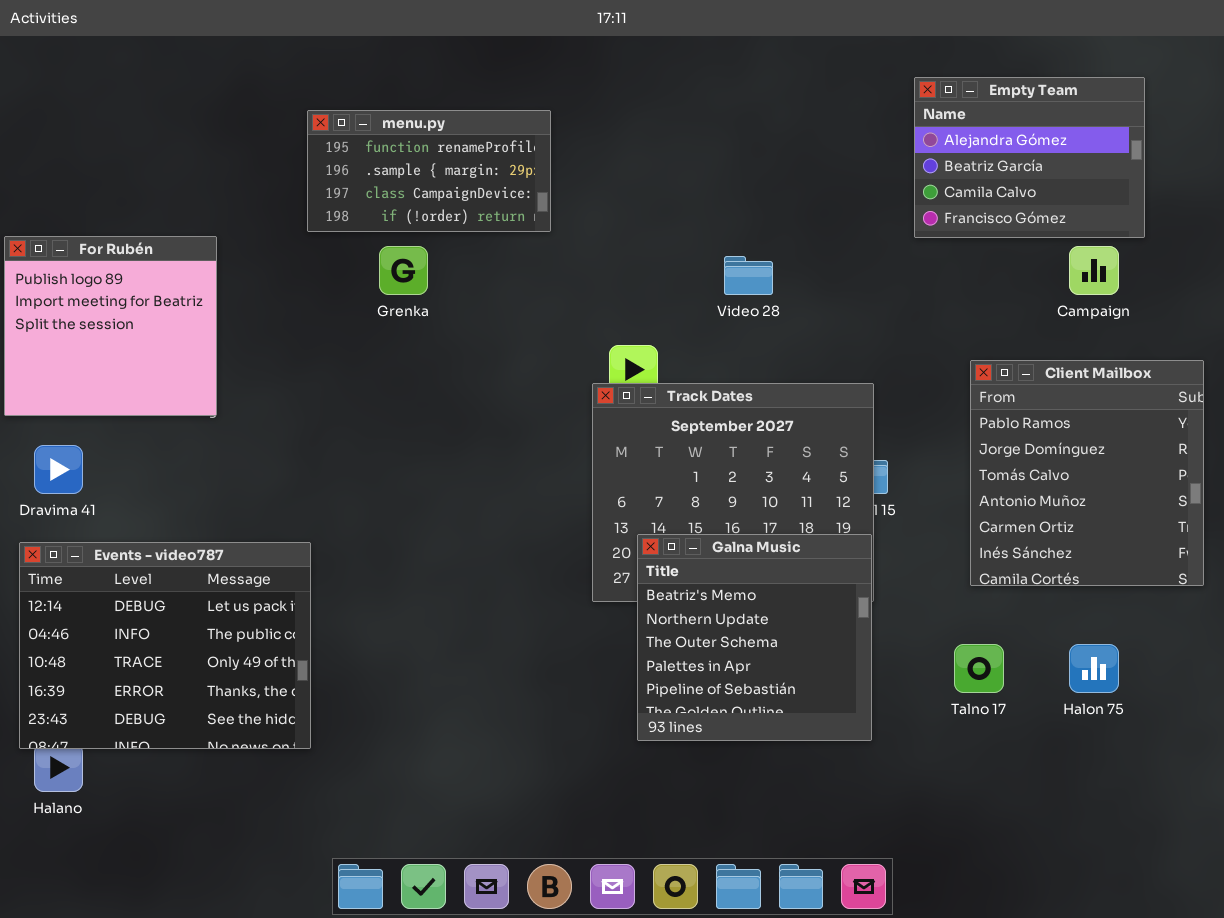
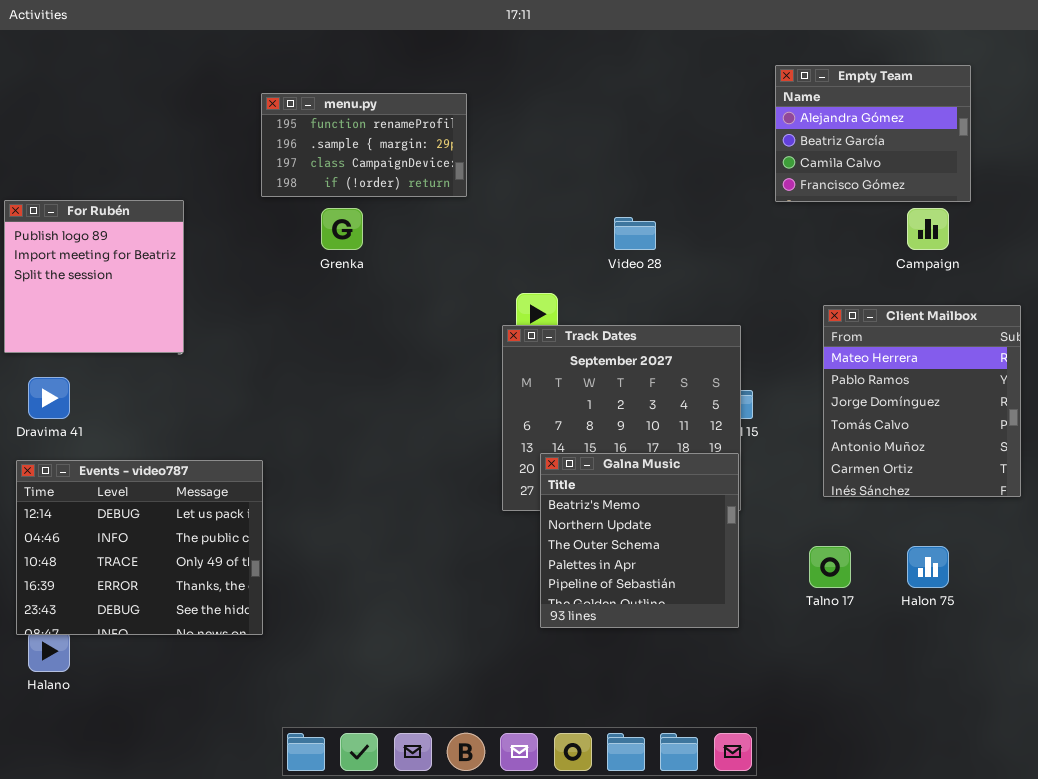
Client Mailbox: [970,360,1204,586] -> [823,305,1021,497], scrolled up 1 row

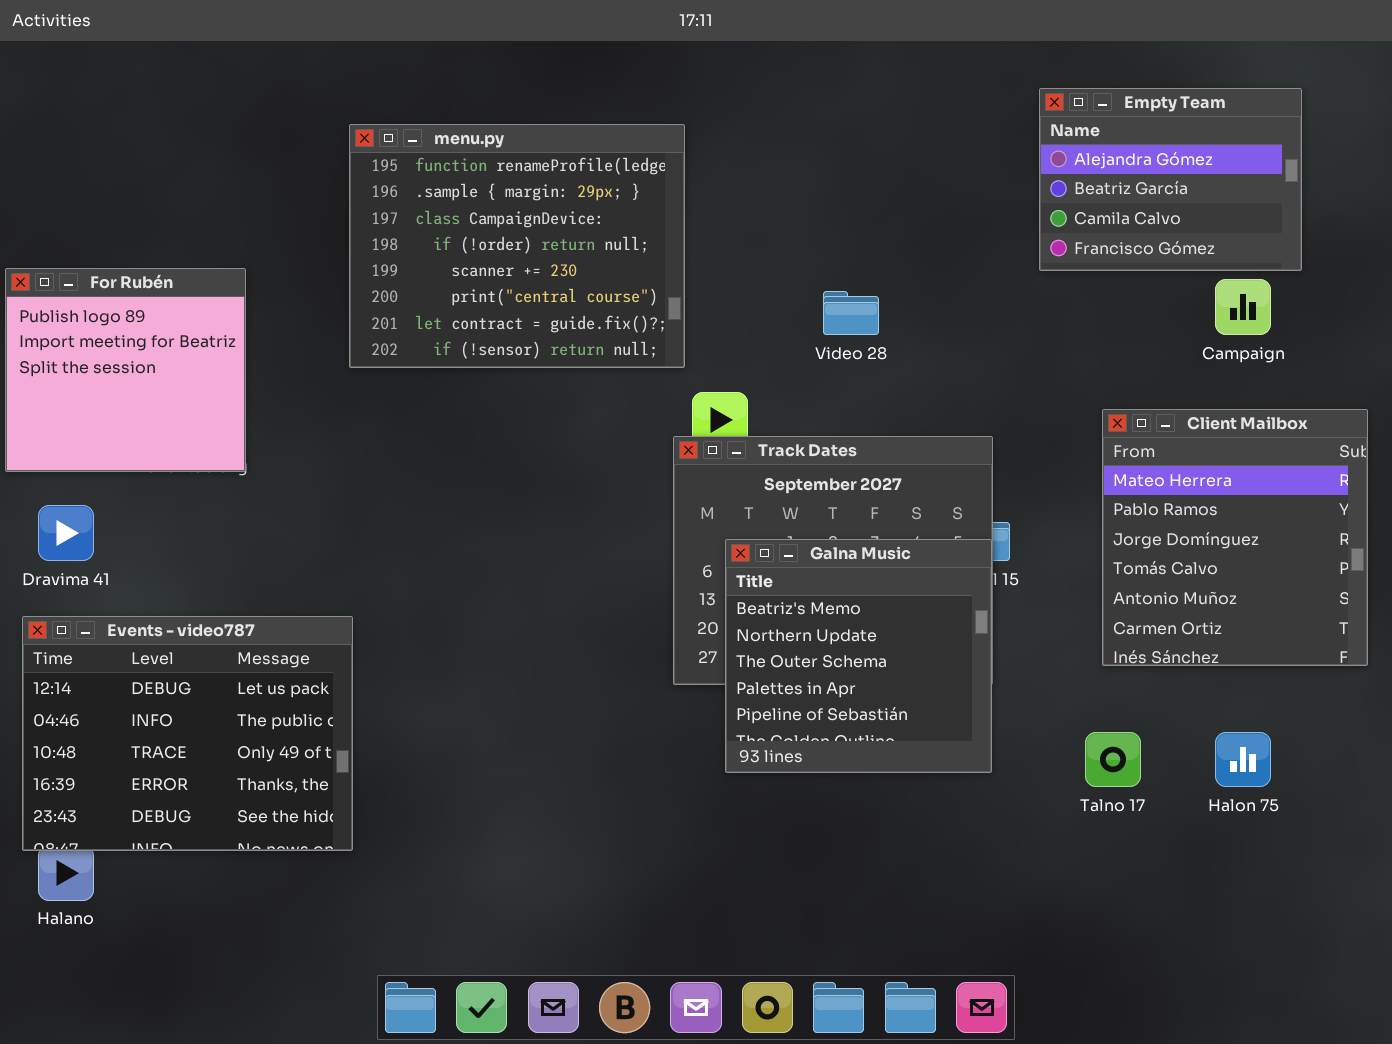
menu.py: [261,93,467,197] -> [349,124,685,368], resized
Galna Music: [540,453,739,628] -> [725,539,992,773], moved

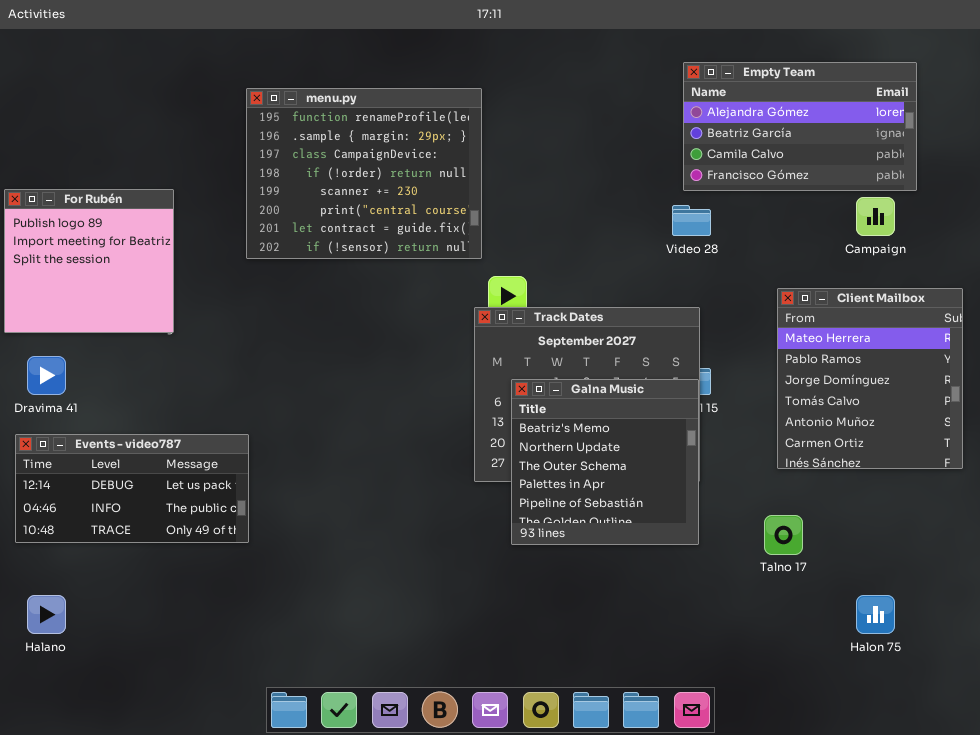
Empty Team: [1039,88,1302,271] -> [683,62,917,191], resized
Video 28: [823,291,879,335] -> [672,205,711,236], moved
Events - video787: [22,616,353,851] -> [15,434,249,543], resized
Halon 75: [1215,732,1271,787] -> [856,595,895,634], moved

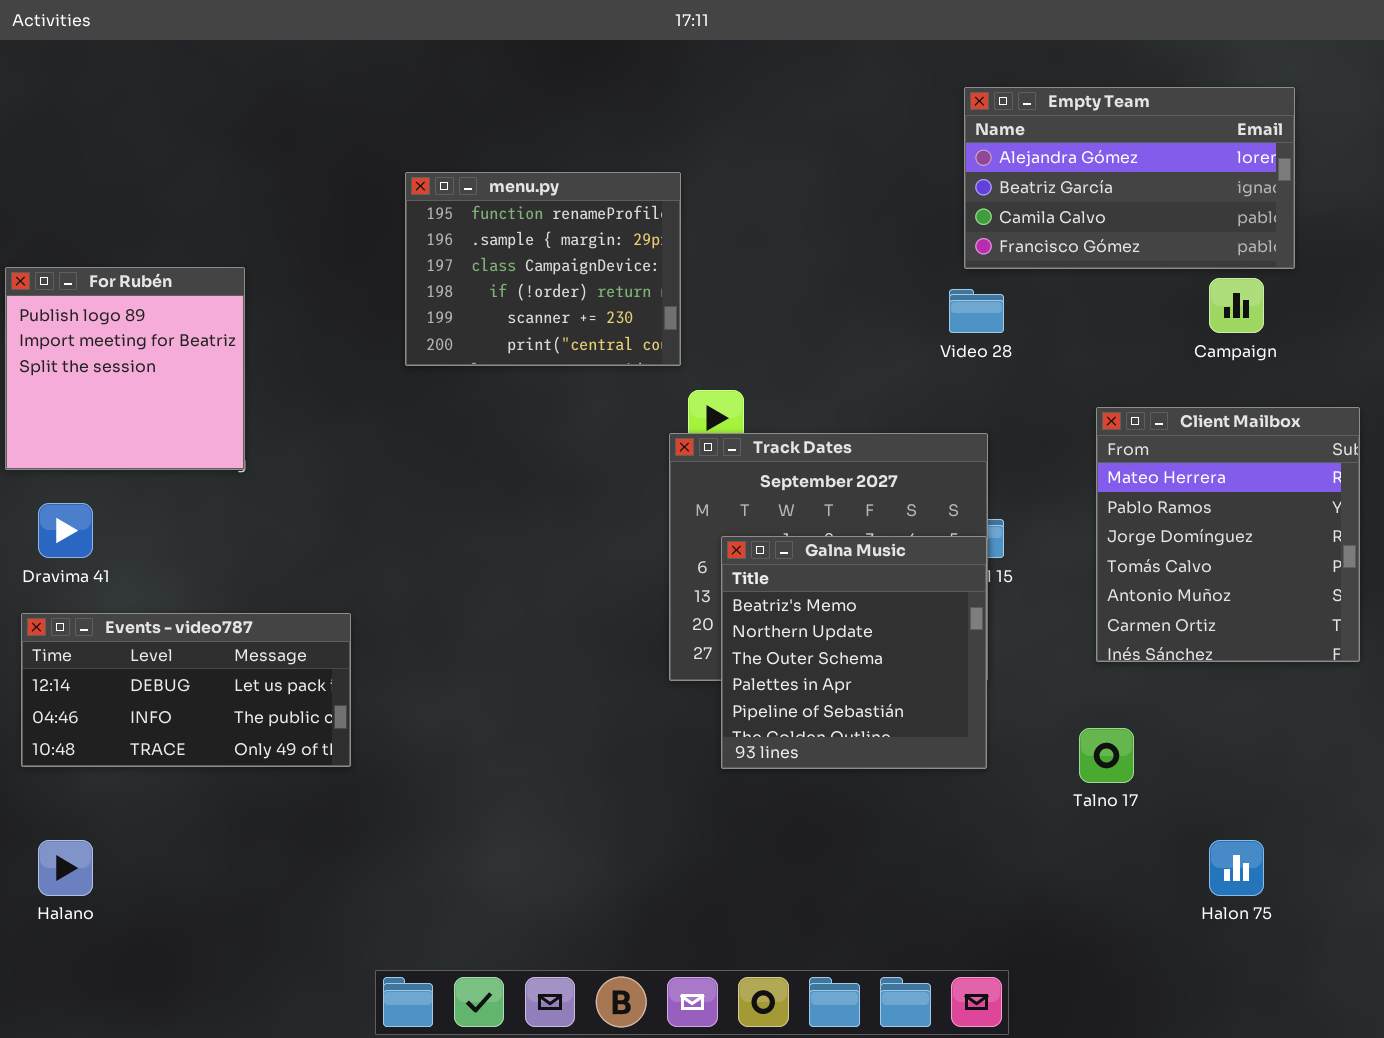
menu.py: [246,88,482,259] -> [405,172,681,366], resized

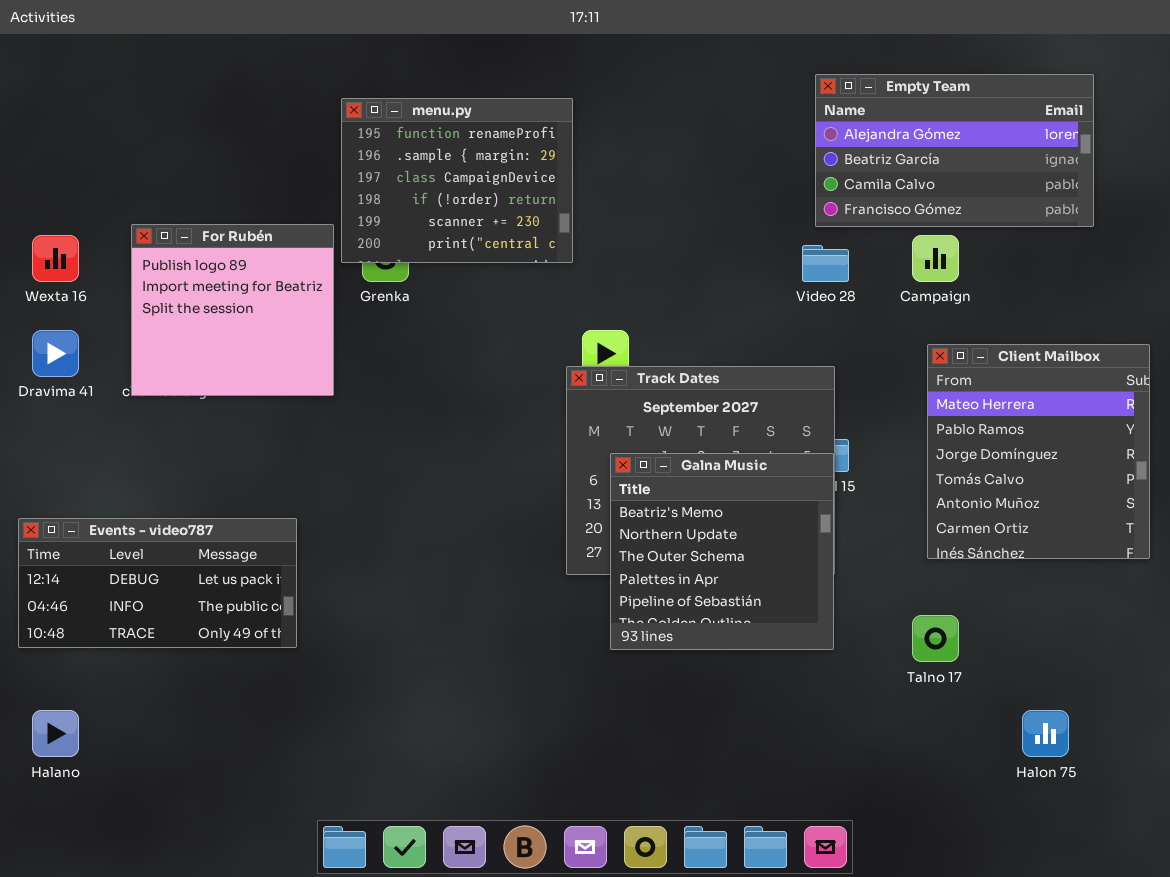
menu.py: [405,172,681,366] -> [341,98,573,263], moved
For Rubén: [5,267,245,470] -> [131,224,334,396], moved
Campaign: [1209,278,1264,333] -> [912,235,959,282], moved
Dravima 41: [38,503,93,558] -> [32,330,79,377], moved

